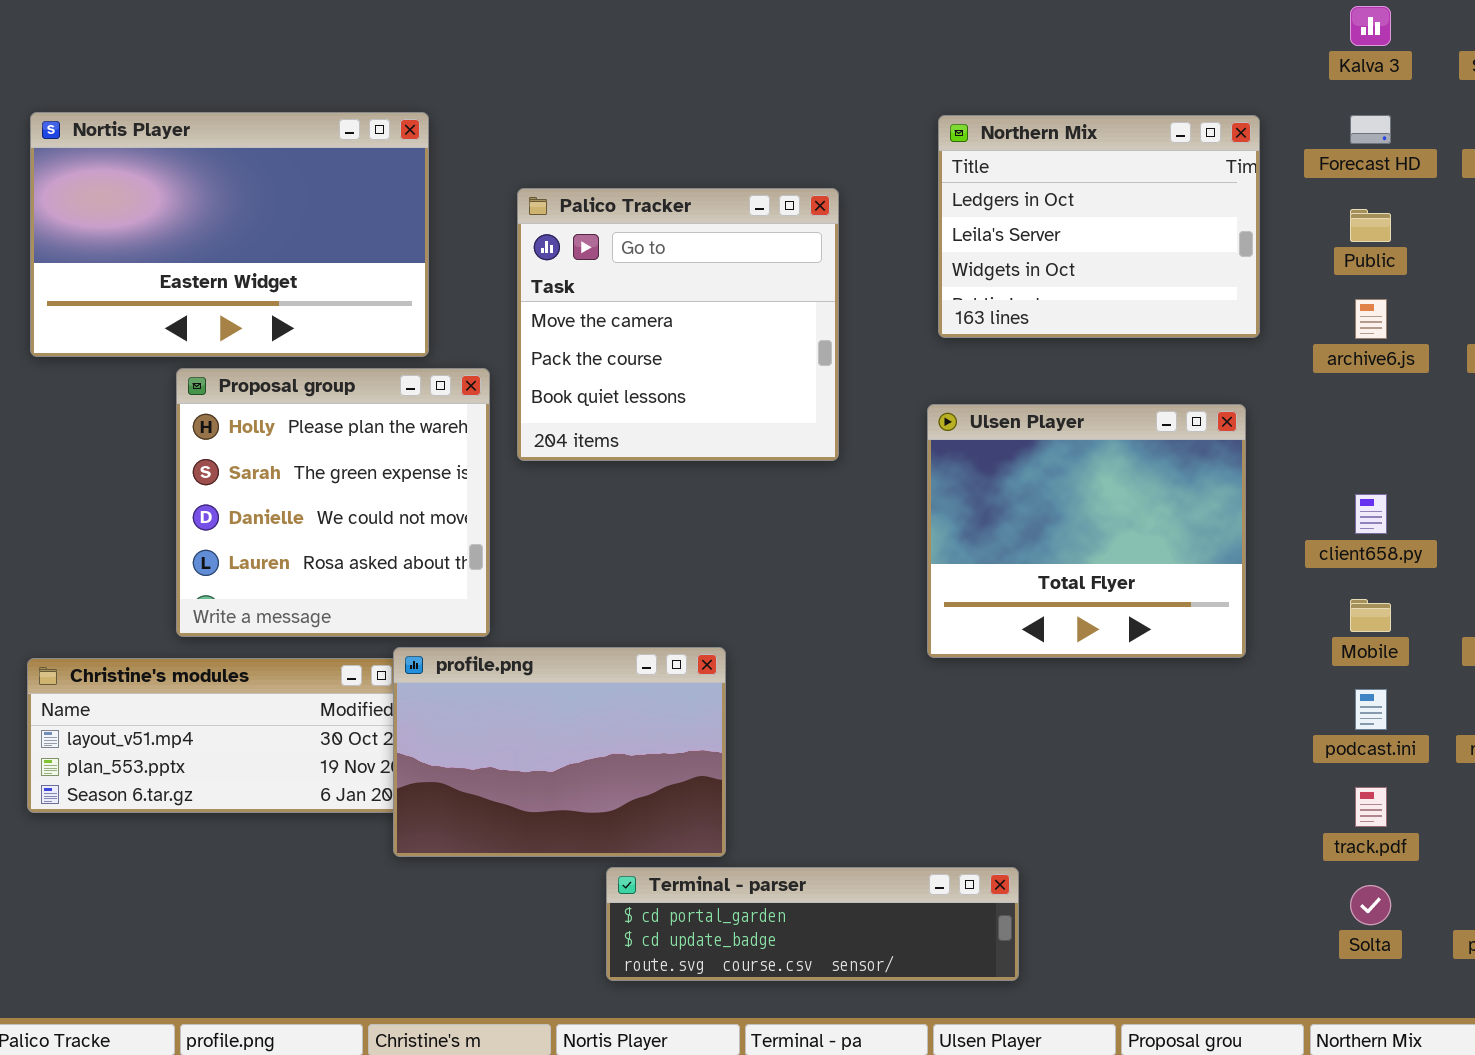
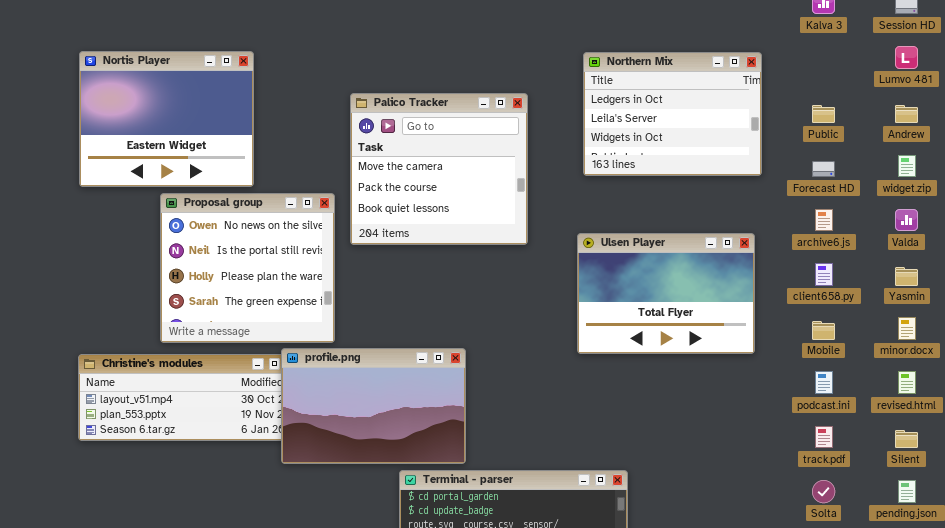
Nortis Player: [30,112,429,357] -> [79,51,254,187], resized
Forecast HD: [1350,115,1391,144] -> [812,161,835,177], moved
archive6.js: [1355,299,1387,339] -> [815,209,833,231], moved
Proposal group: [176,368,490,637] -> [160,193,335,343], scrolled up 2 rows
Ulsen Player: [927,404,1246,658] -> [577,233,755,354], resized

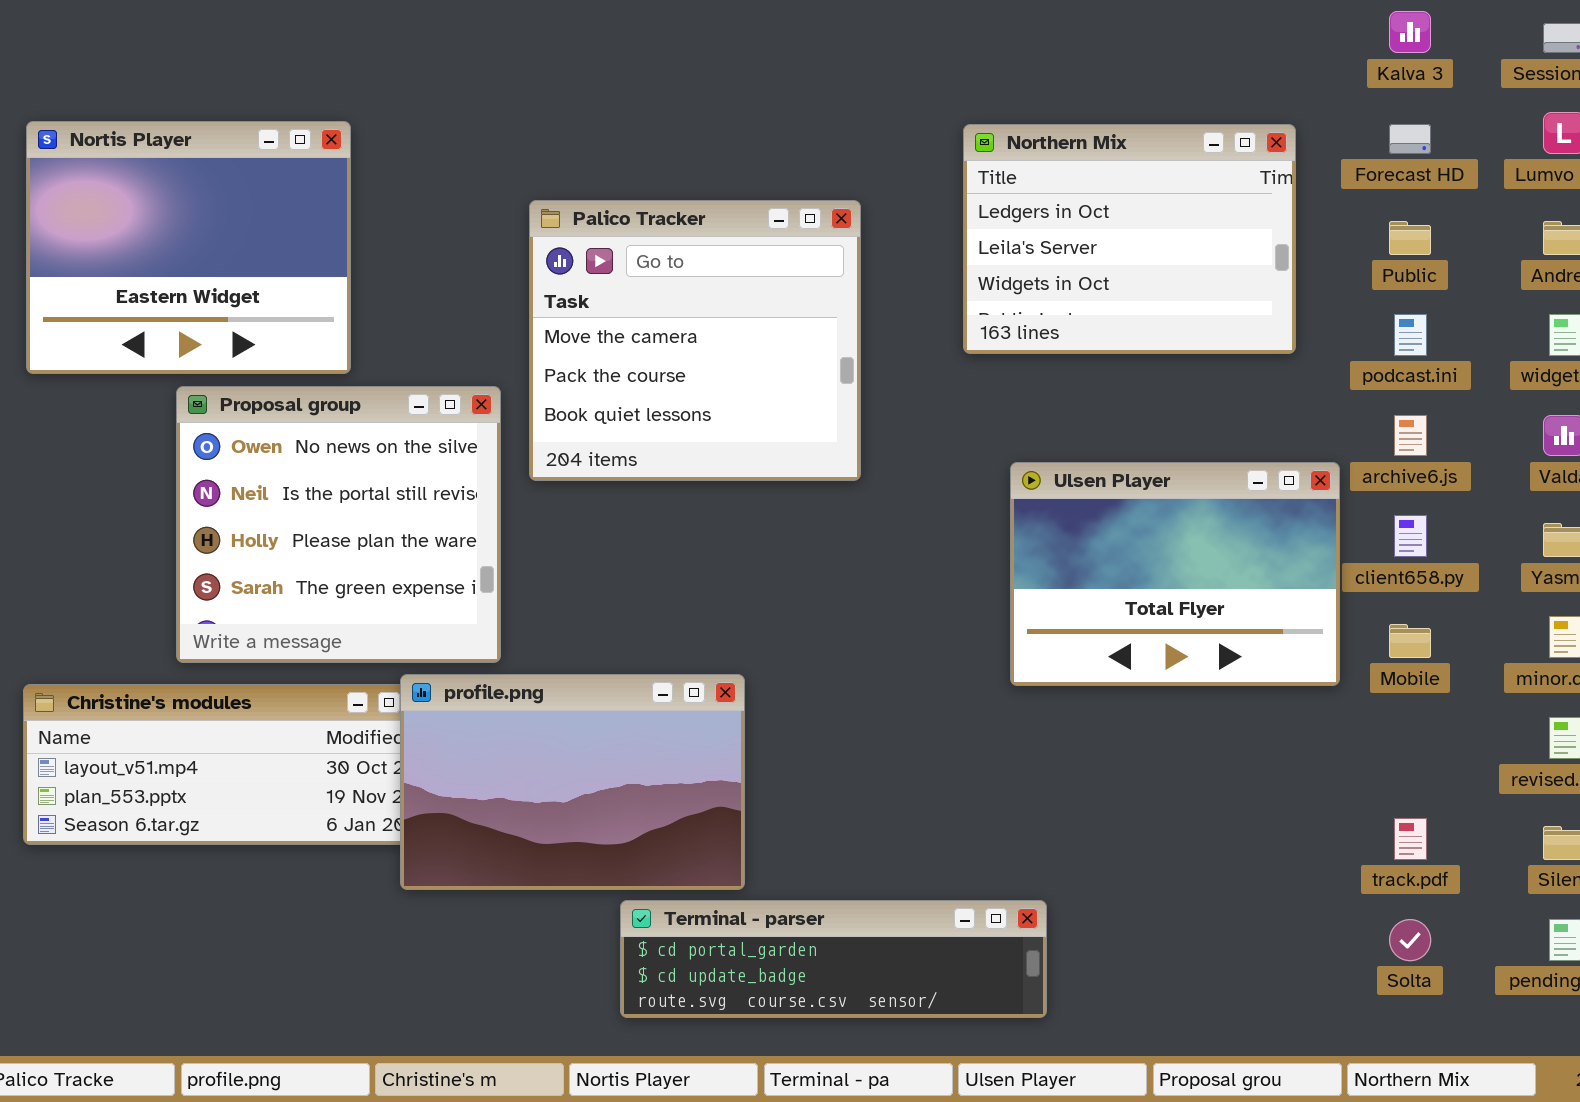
Forecast HD: [812,161,835,177] -> [1389,124,1431,154], moved
Ulsen Player: [577,233,755,354] -> [1010,462,1340,686], moved
podcast.ini: [815,371,833,394] -> [1394,314,1427,356], moved

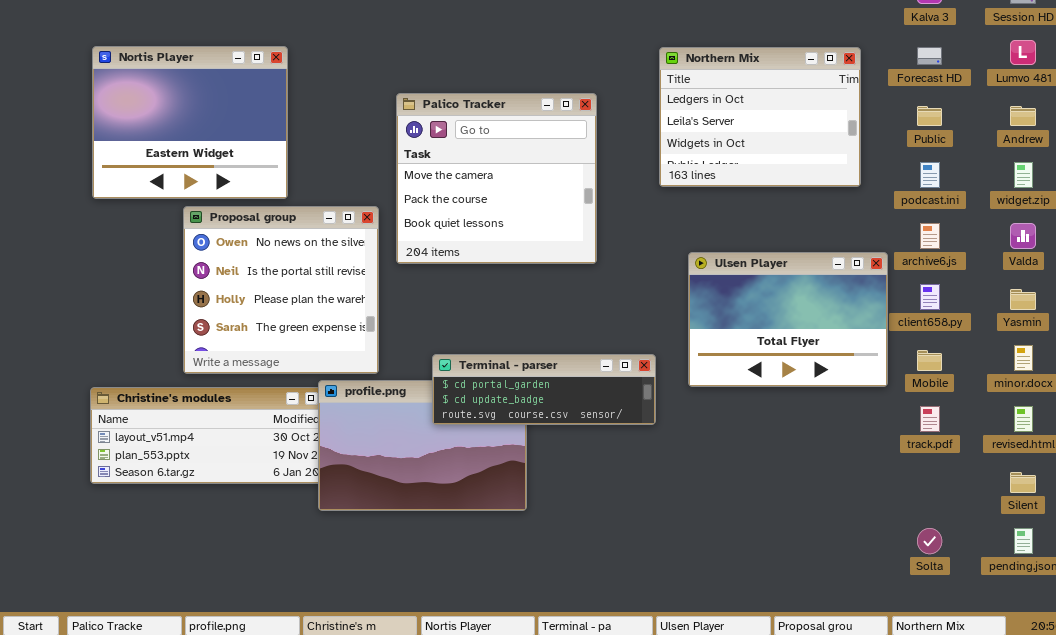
track.pdf: [1394,818,1427,860] -> [920,406,940,432], moved
Terminal - parser: [620,900,1047,1018] -> [432,354,656,425], moved, resized

